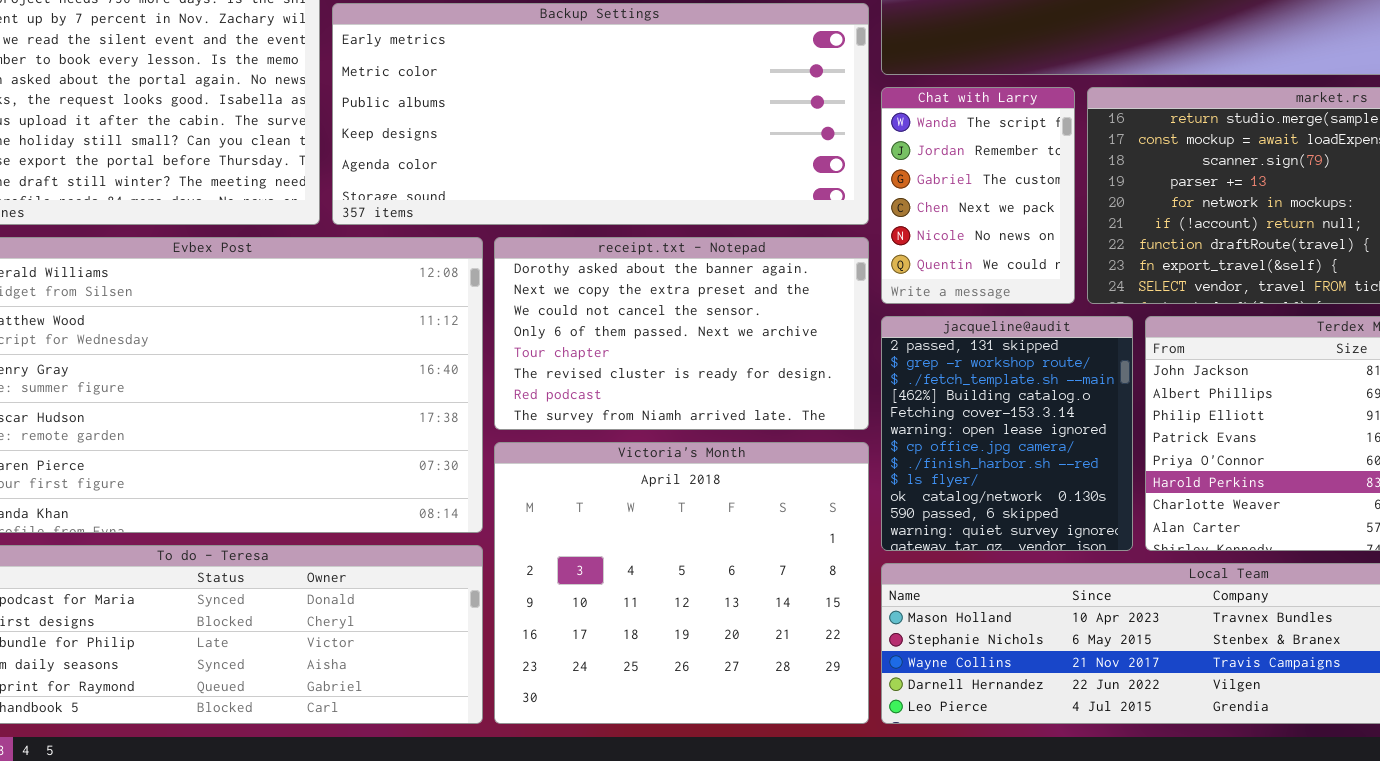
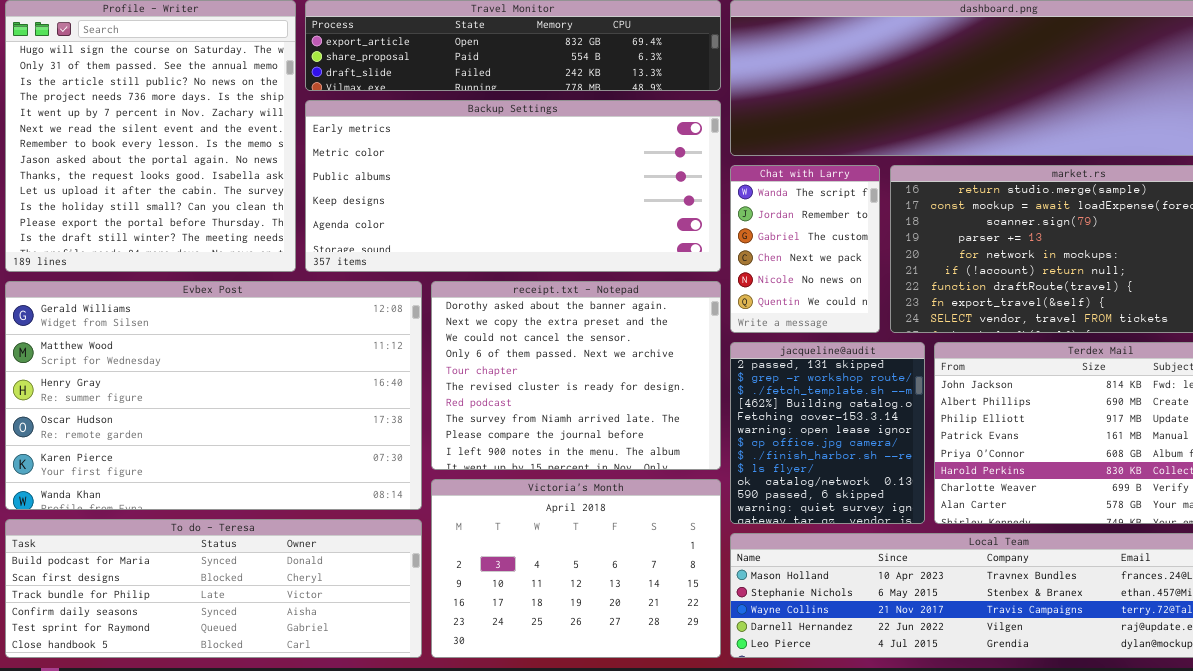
receipt.txt - Notepad: [494,237,869,430] -> [431,281,721,470], resized
Victoria's Month: [494,442,869,724] -> [431,479,721,658], resized

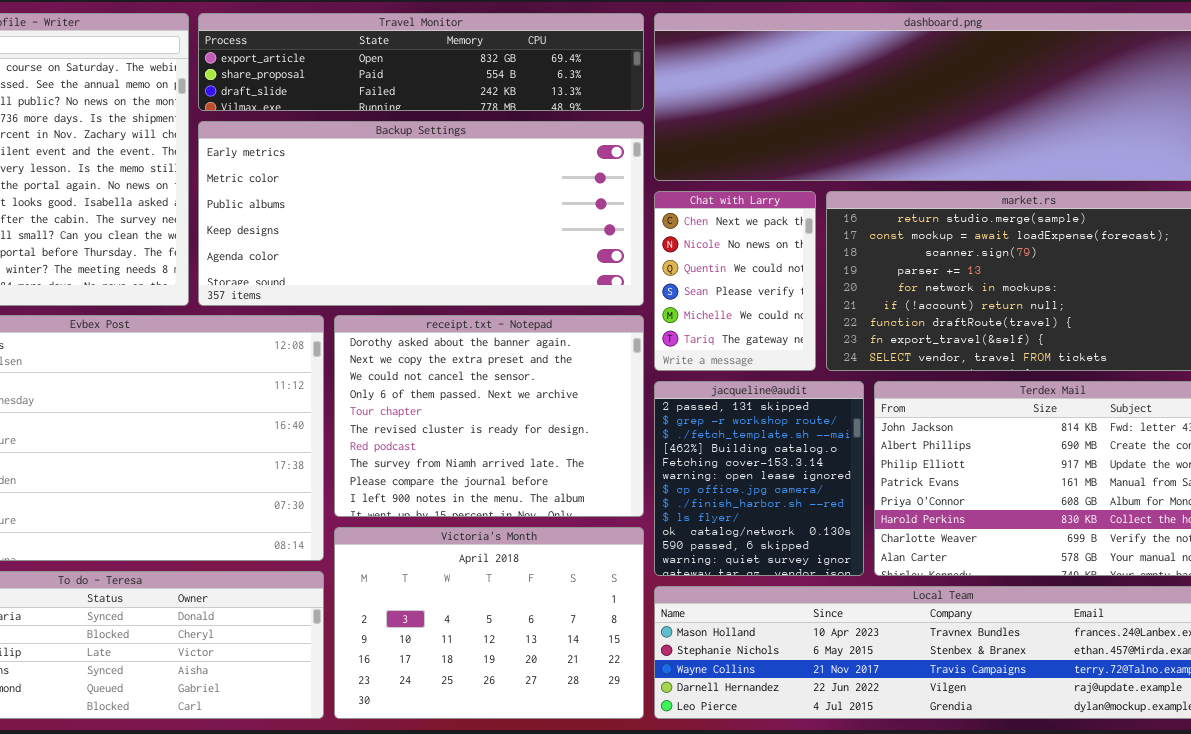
Chat with Larry: [730,165,880,333] -> [654,191,816,371], scrolled down 3 rows

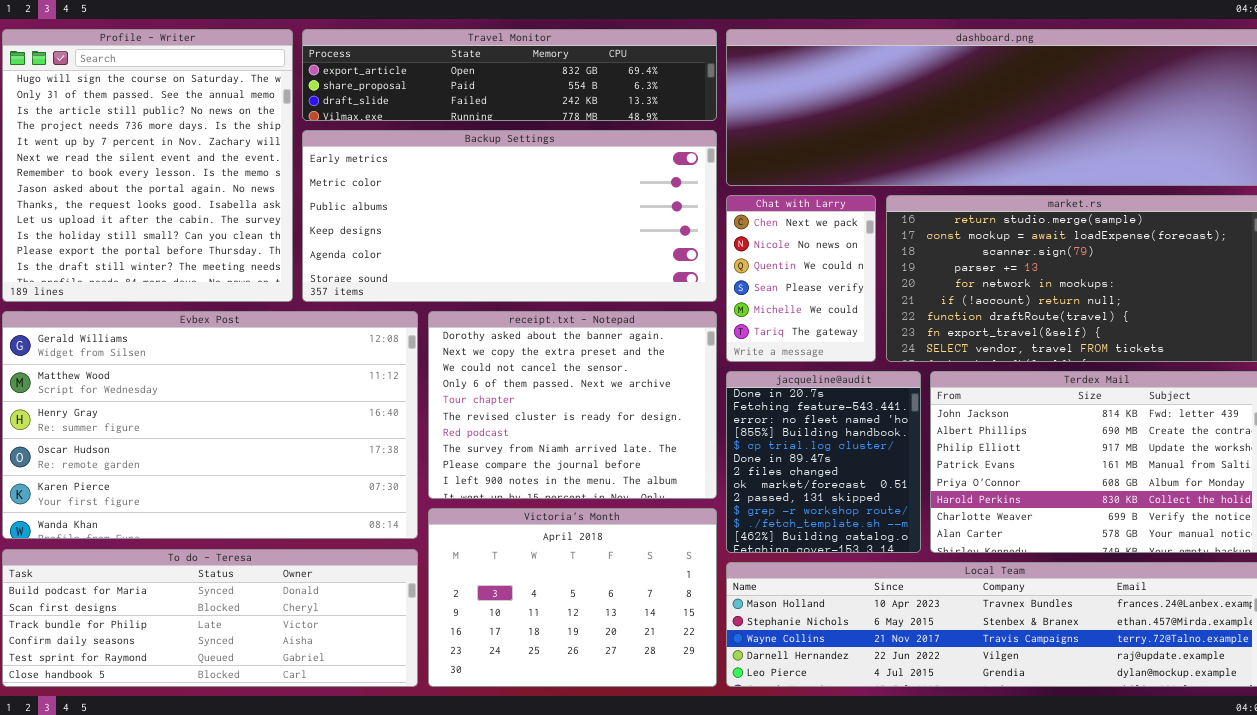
jacqueline@audit: [654,381,864,576] -> [726,371,921,553], scrolled up 8 rows

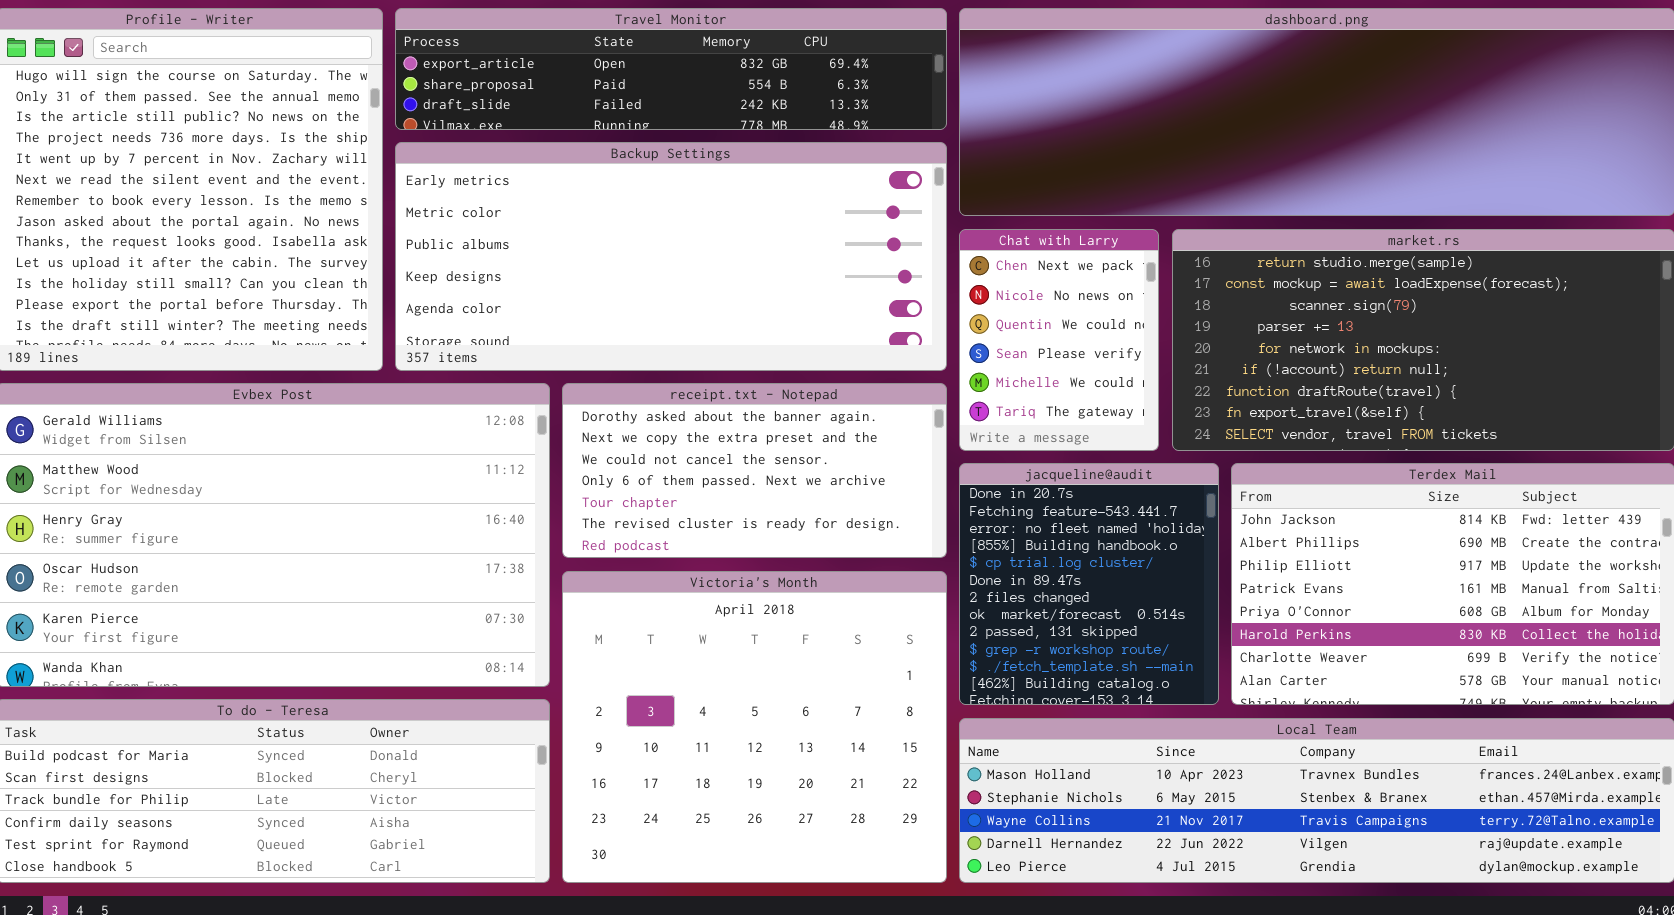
receipt.txt - Notepad: [428,311,717,499] -> [562,383,947,558], resized
Victoria's Month: [428,508,717,687] -> [562,571,947,883], resized

